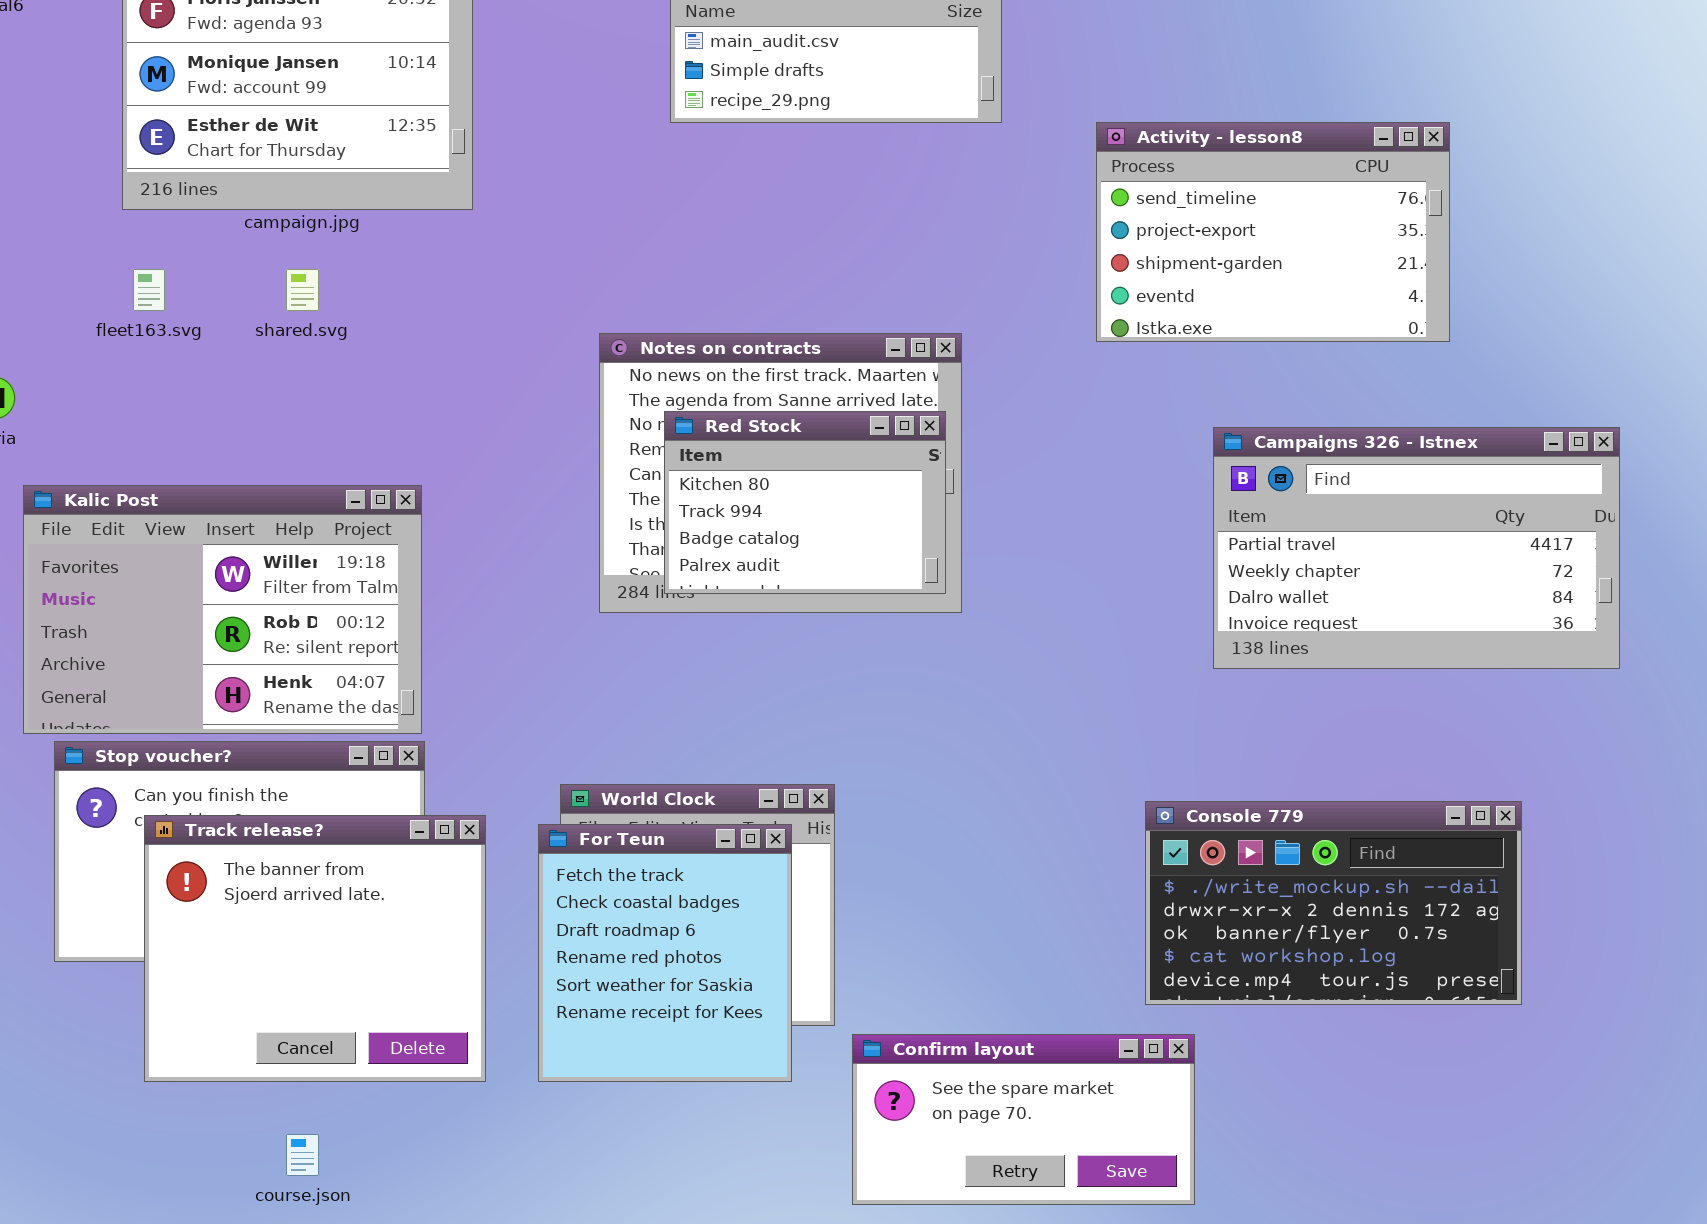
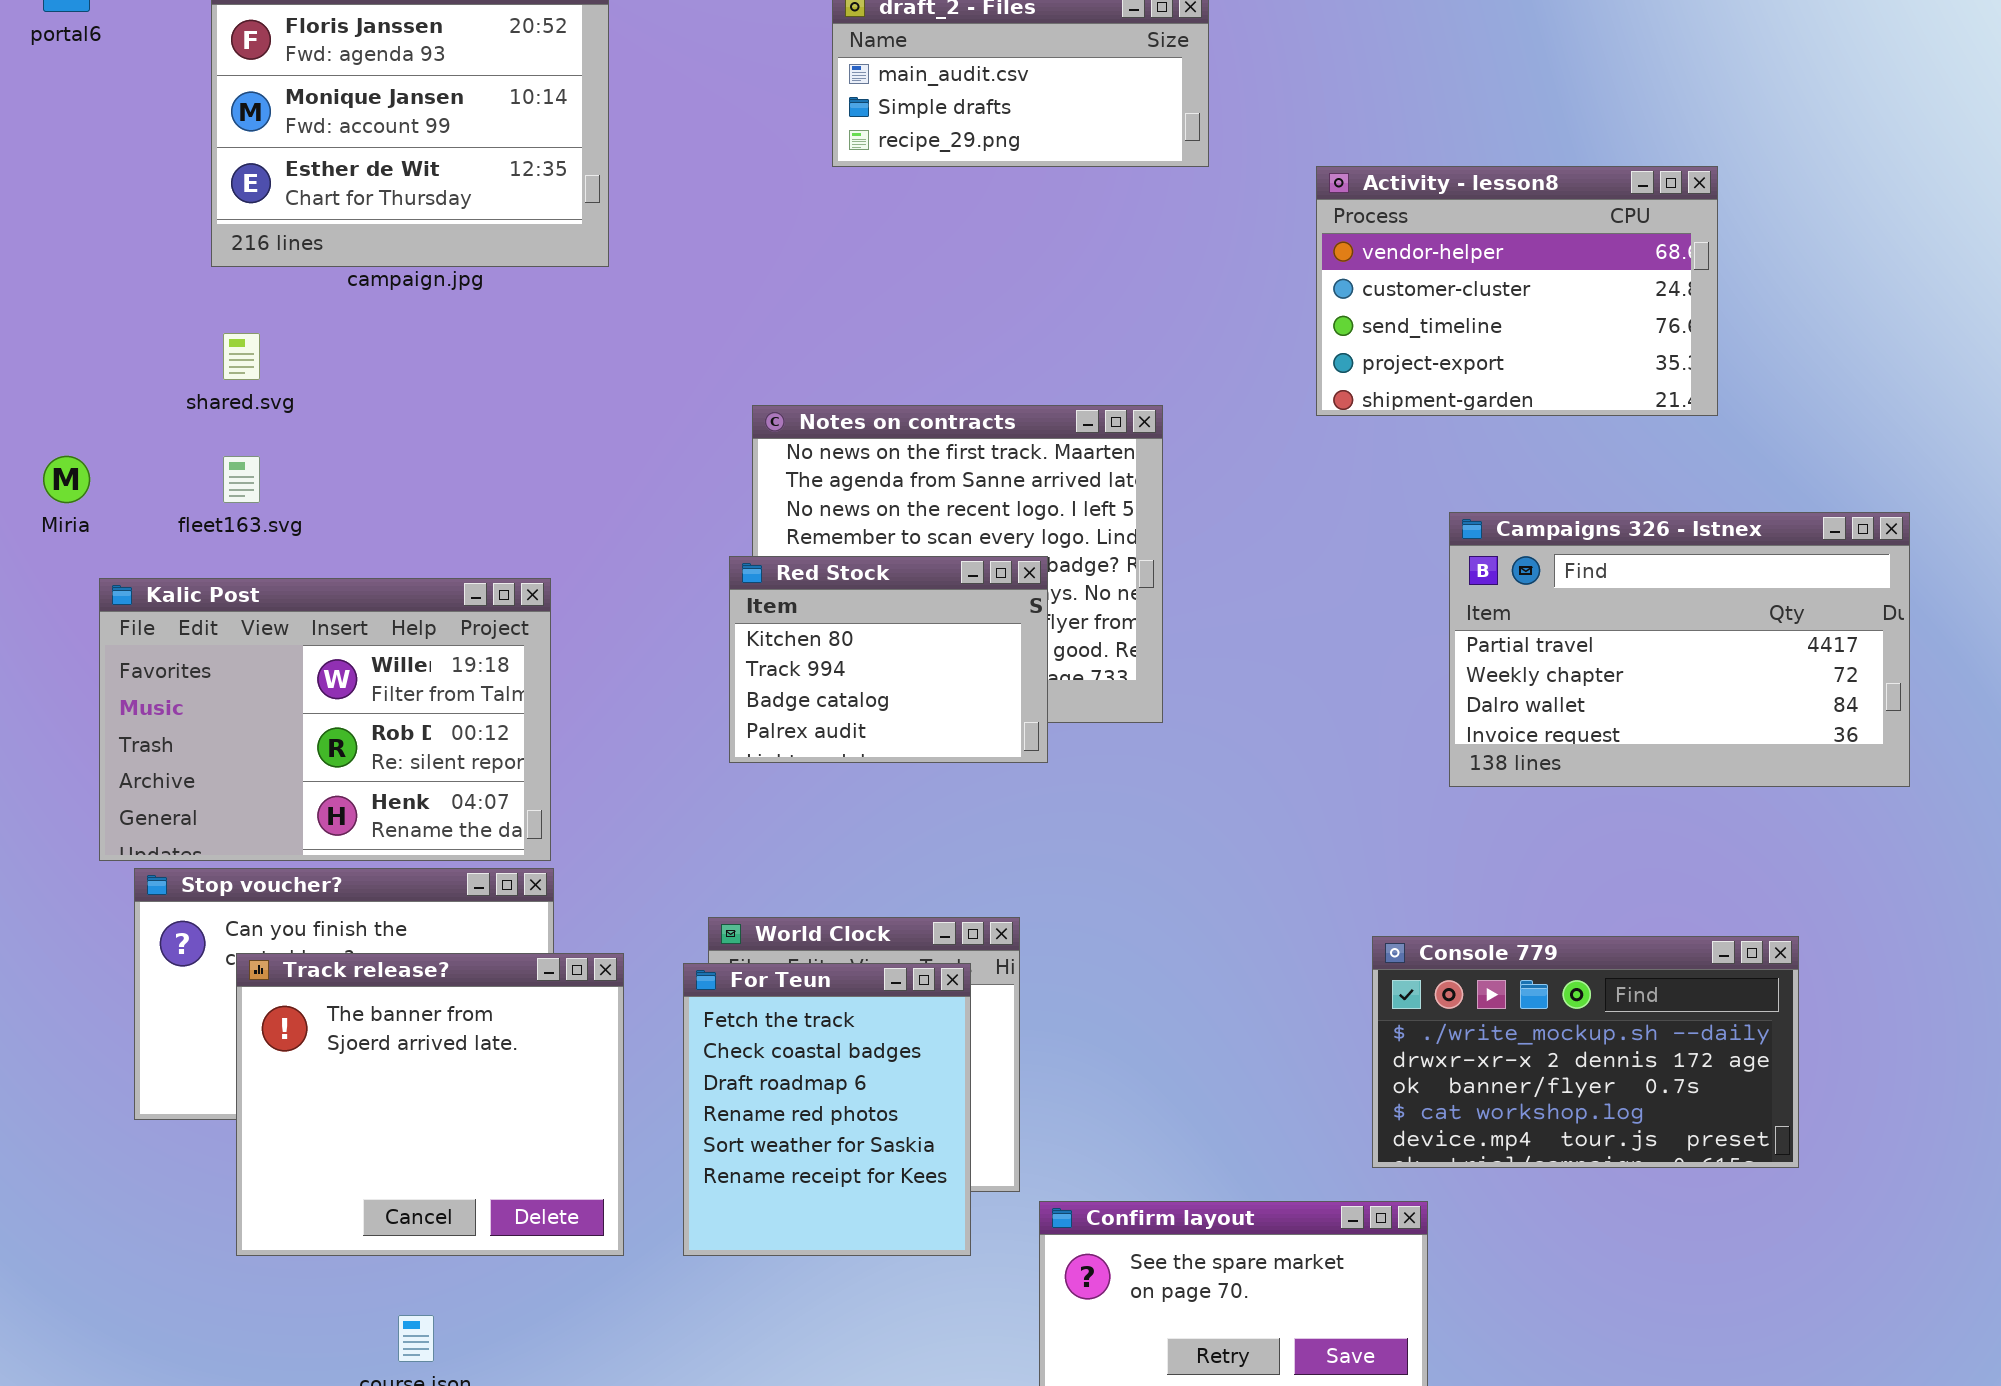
Activity - lesson8: [1096,122,1450,342] -> [1316,166,1718,416], scrolled up 2 rows
fleet163.svg: [133,269,165,311] -> [223,456,260,503], moved
shared.svg: [286,269,319,311] -> [223,333,260,380], moved
Red Stock: [664,411,946,594] -> [729,556,1048,763], moved

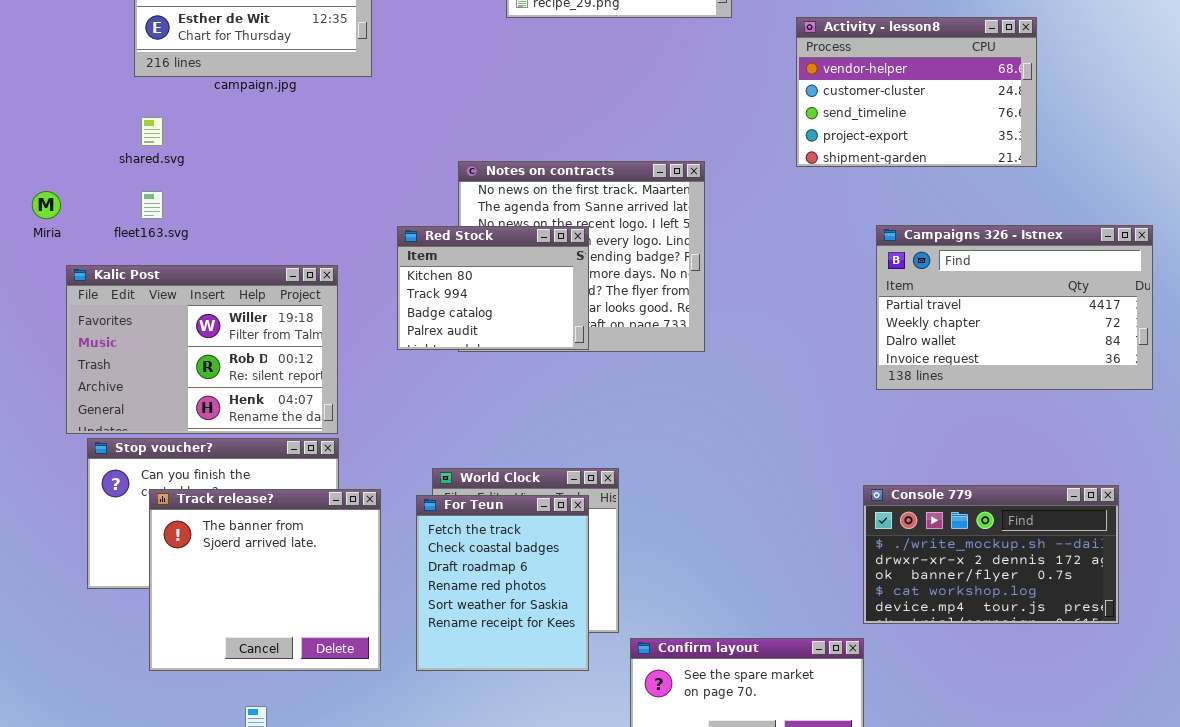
Red Stock: [729,556,1048,763] -> [397,226,589,350], moved
Console 779: [1372,936,1799,1168] -> [863,485,1119,624], moved

